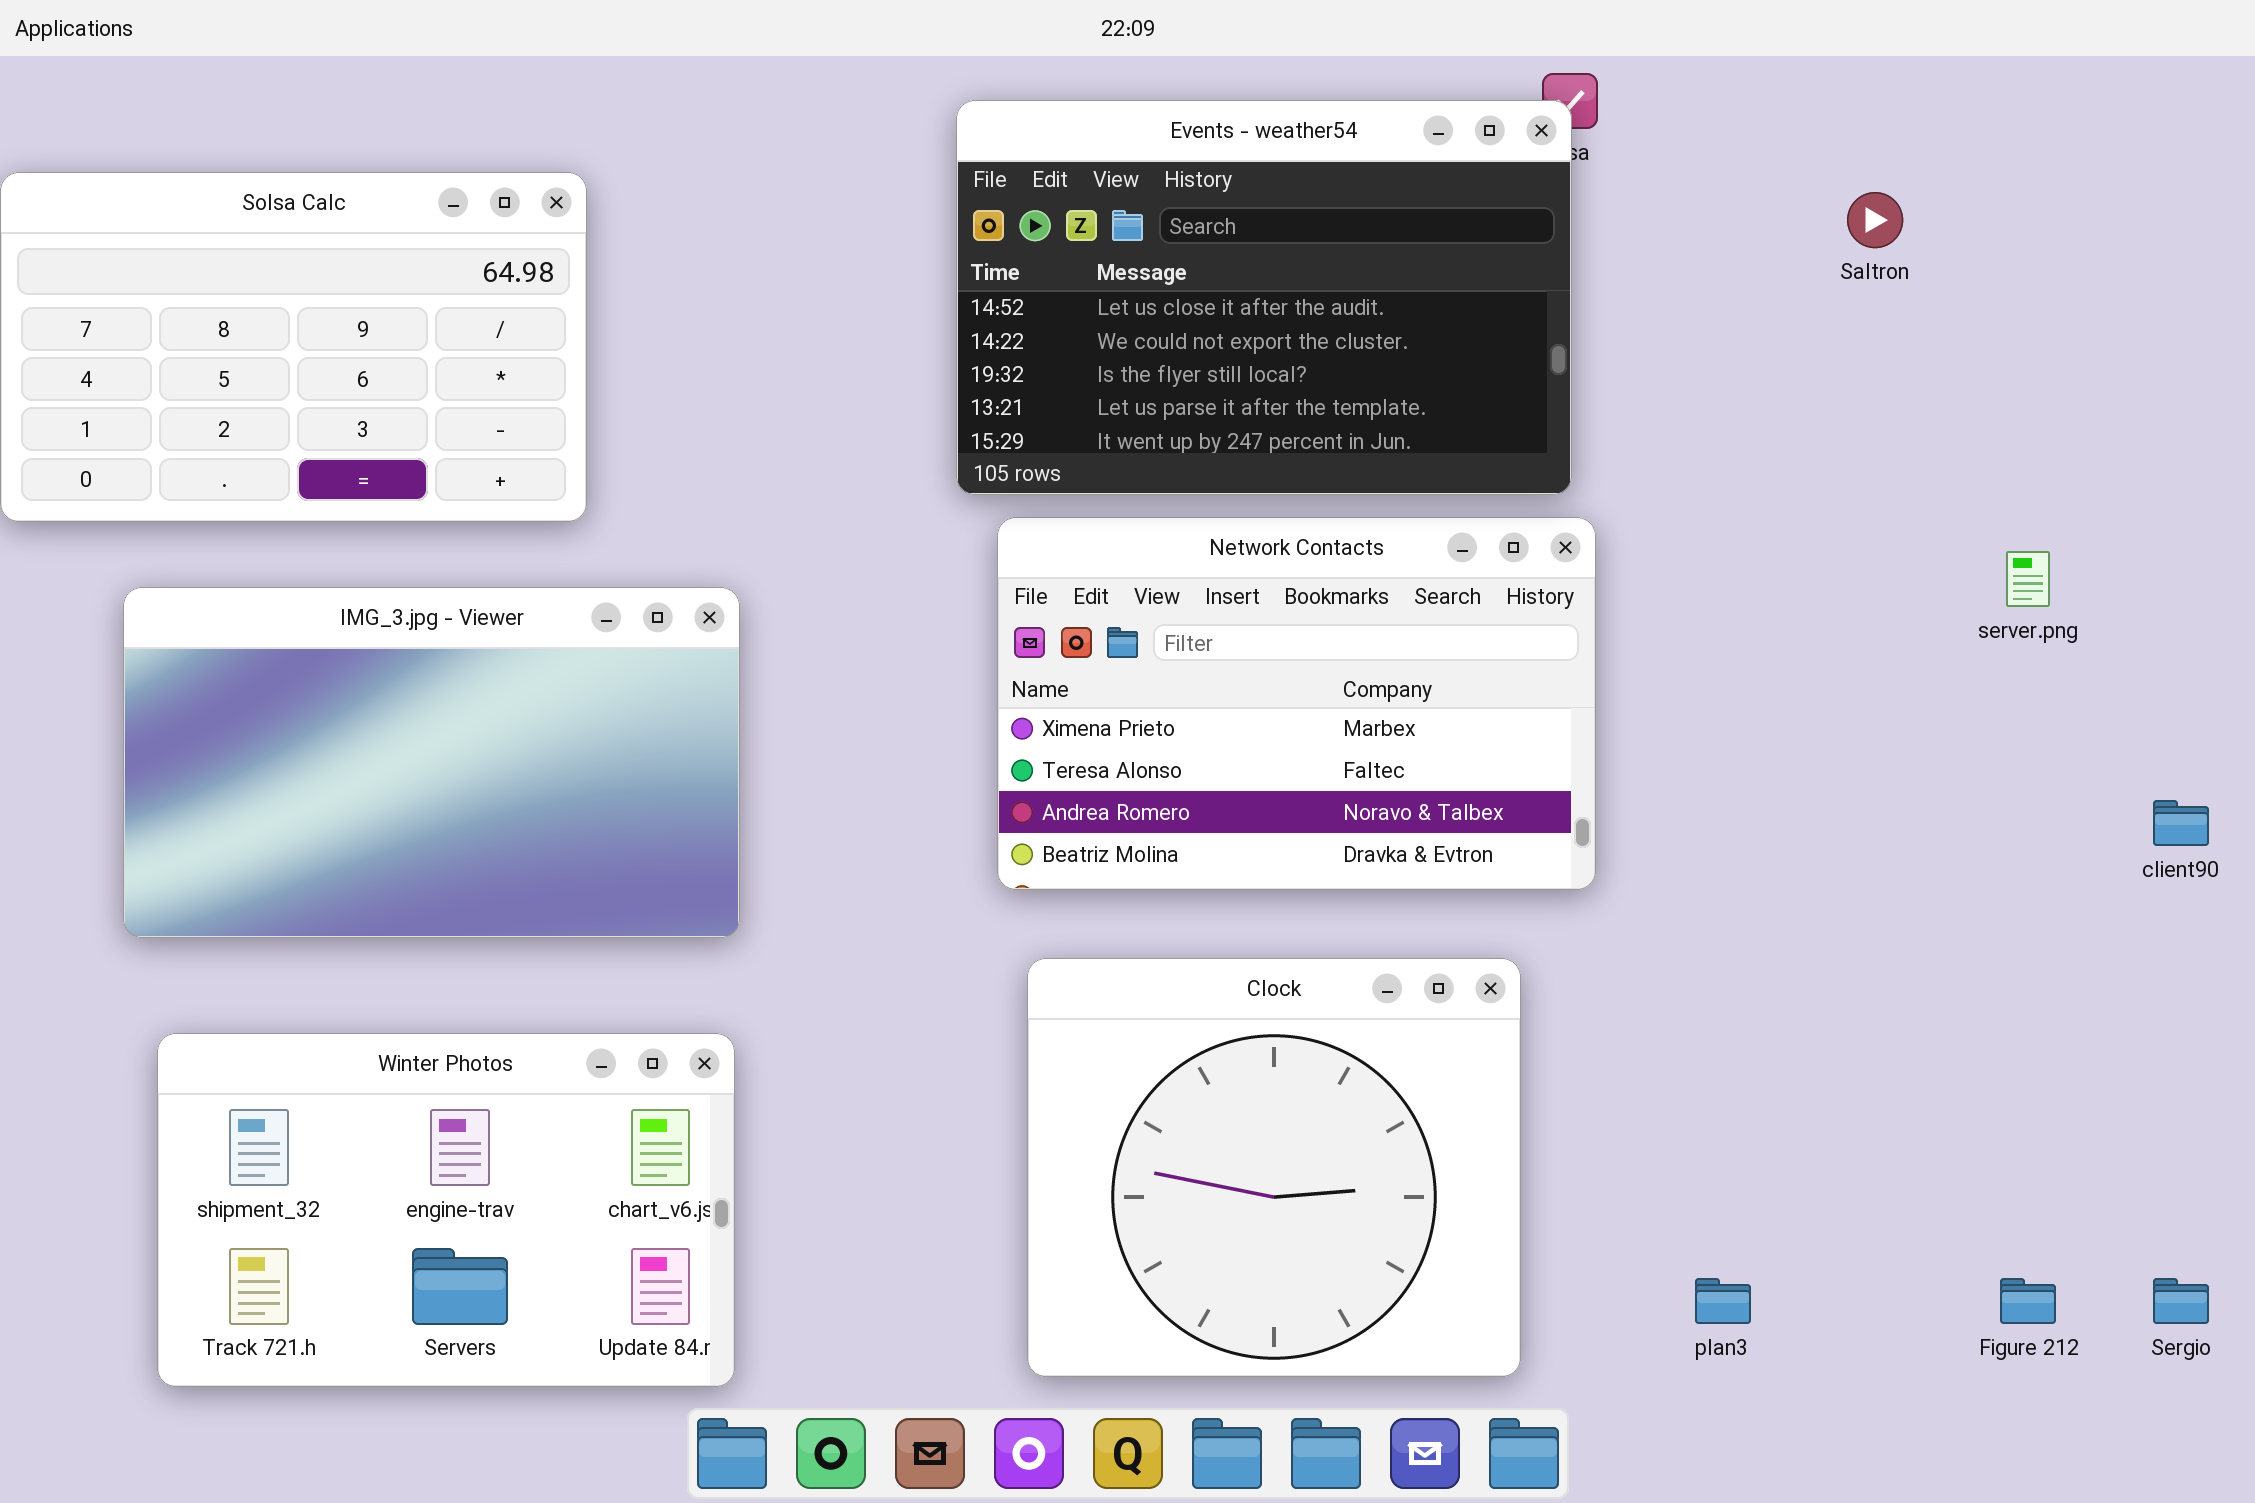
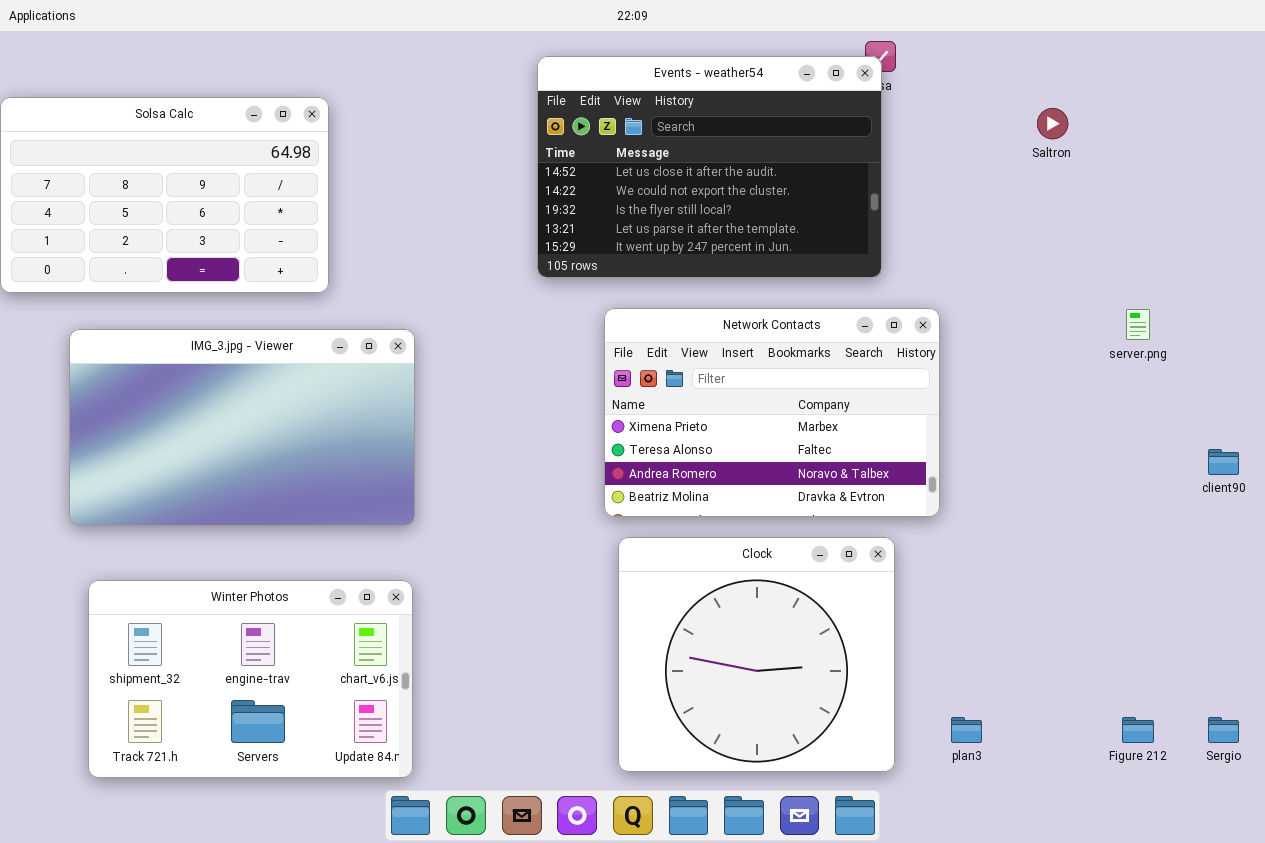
Network Contacts: [997,517,1596,890] -> [604,308,940,517], moved
Clock: [1027,958,1521,1377] -> [618,537,895,772], moved

